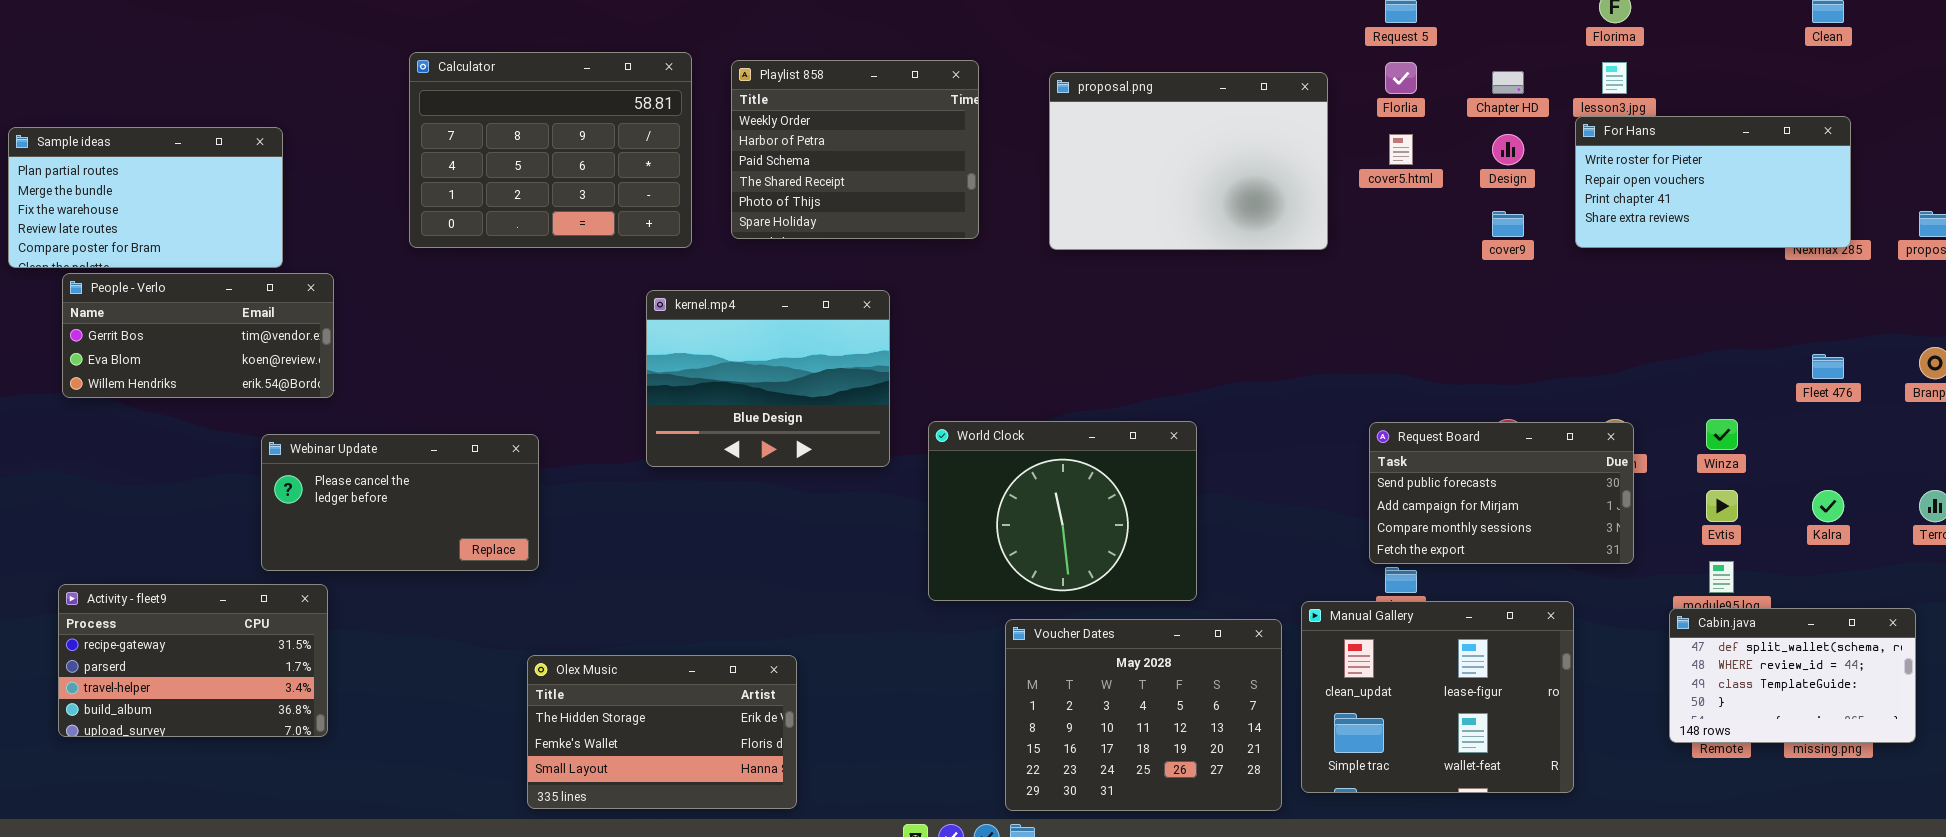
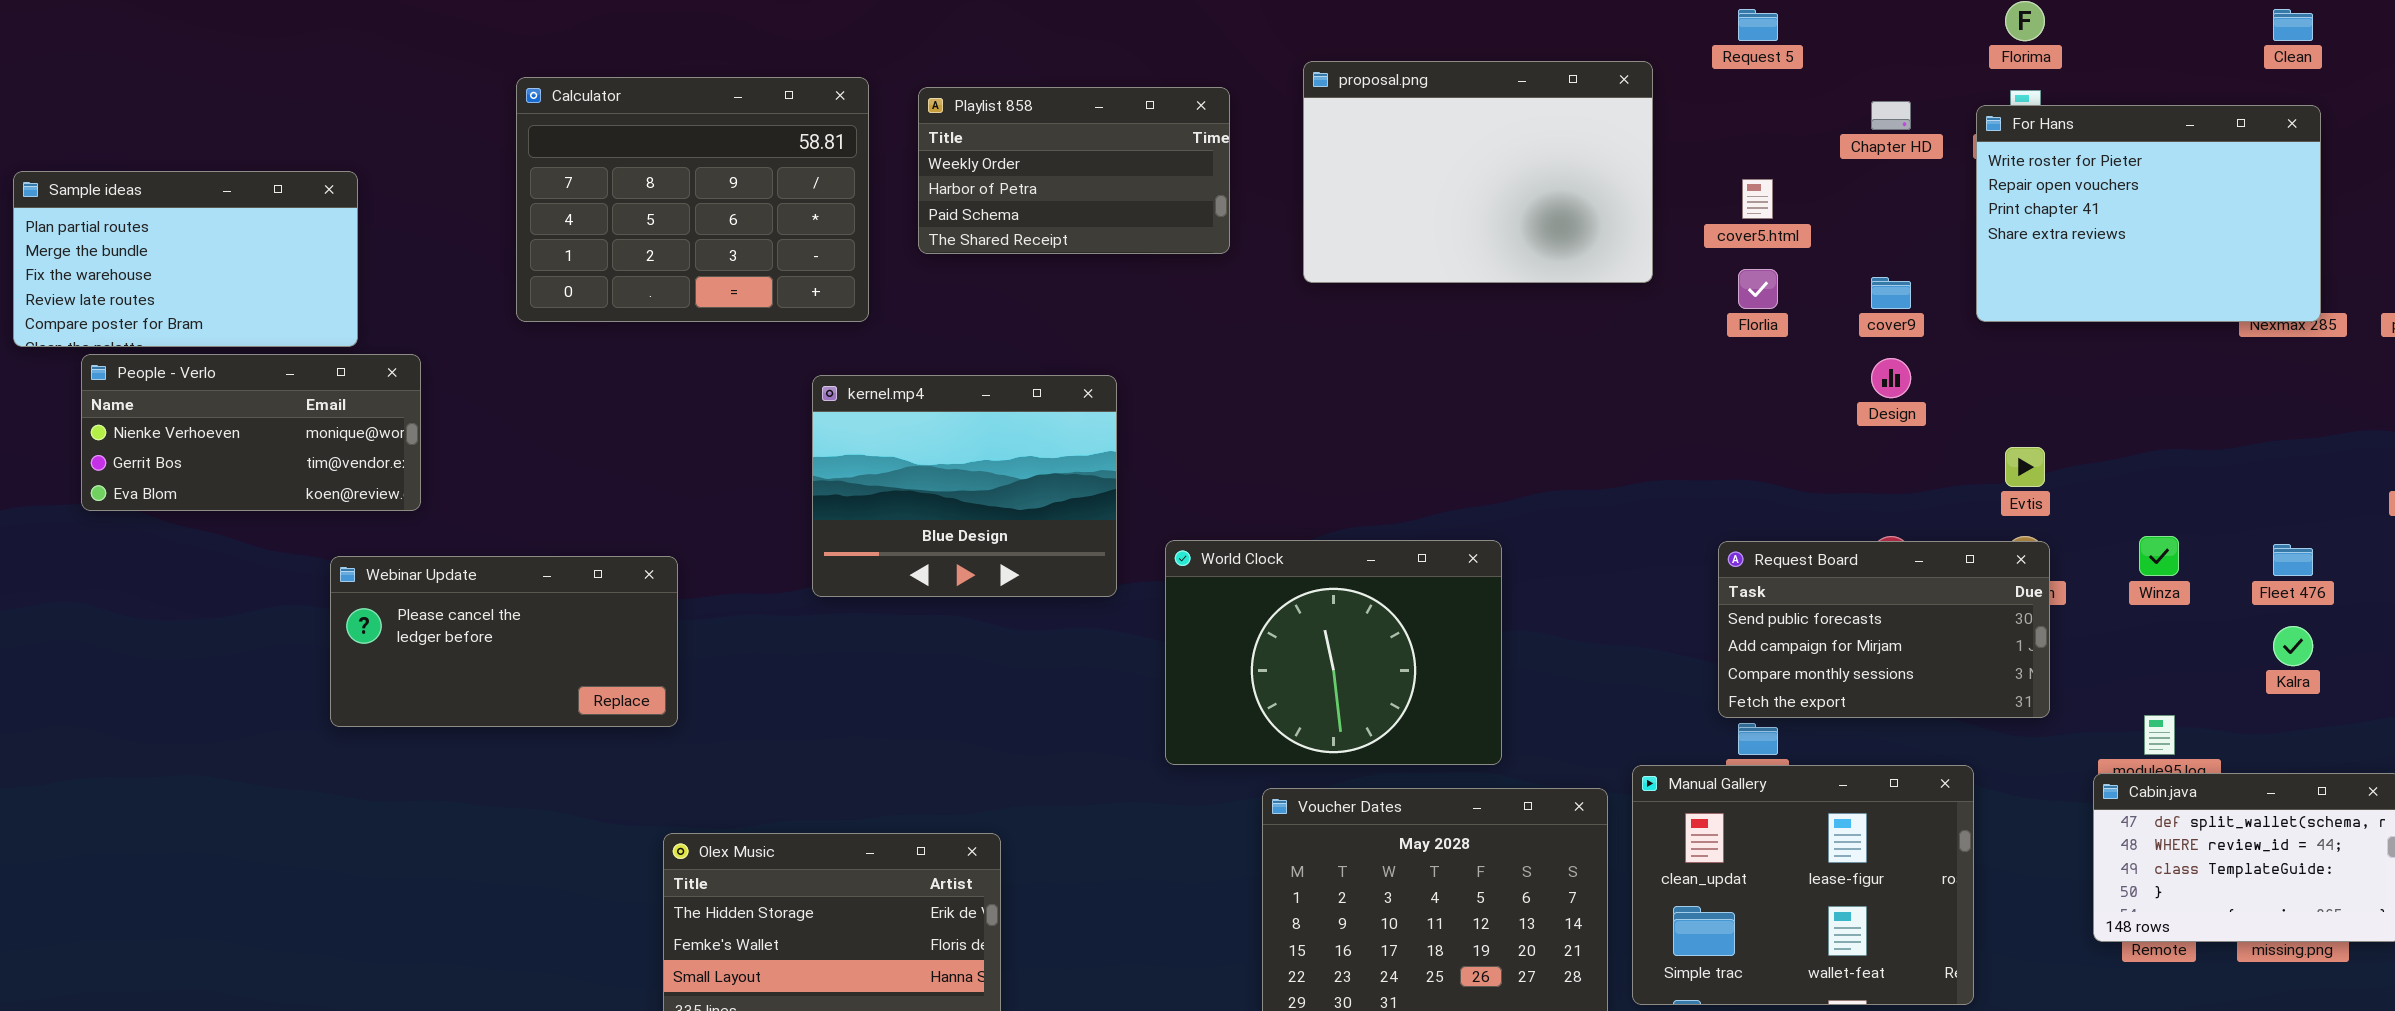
Playlist 858: [731,60,979,239] -> [918,87,1230,254], resized
Florlia: [1385,62,1417,94] -> [1738,269,1778,309], moved
proposal.png: [1049,72,1328,250] -> [1303,61,1653,283], moved
For Hans: [1575,116,1851,248] -> [1976,105,2321,322], resized
Design: [1492,134,1524,165] -> [1871,358,1911,398], moved
People - Verlo: [62,273,334,398] -> [81,354,421,511], scrolled up 1 row
Fleet 476: [1812,354,1844,379] -> [2273,544,2313,576], moved
Evtis: [1706,490,1738,522] -> [2005,447,2045,487], moved
Activity - fleet9: [58,584,328,737] -> none, closed

